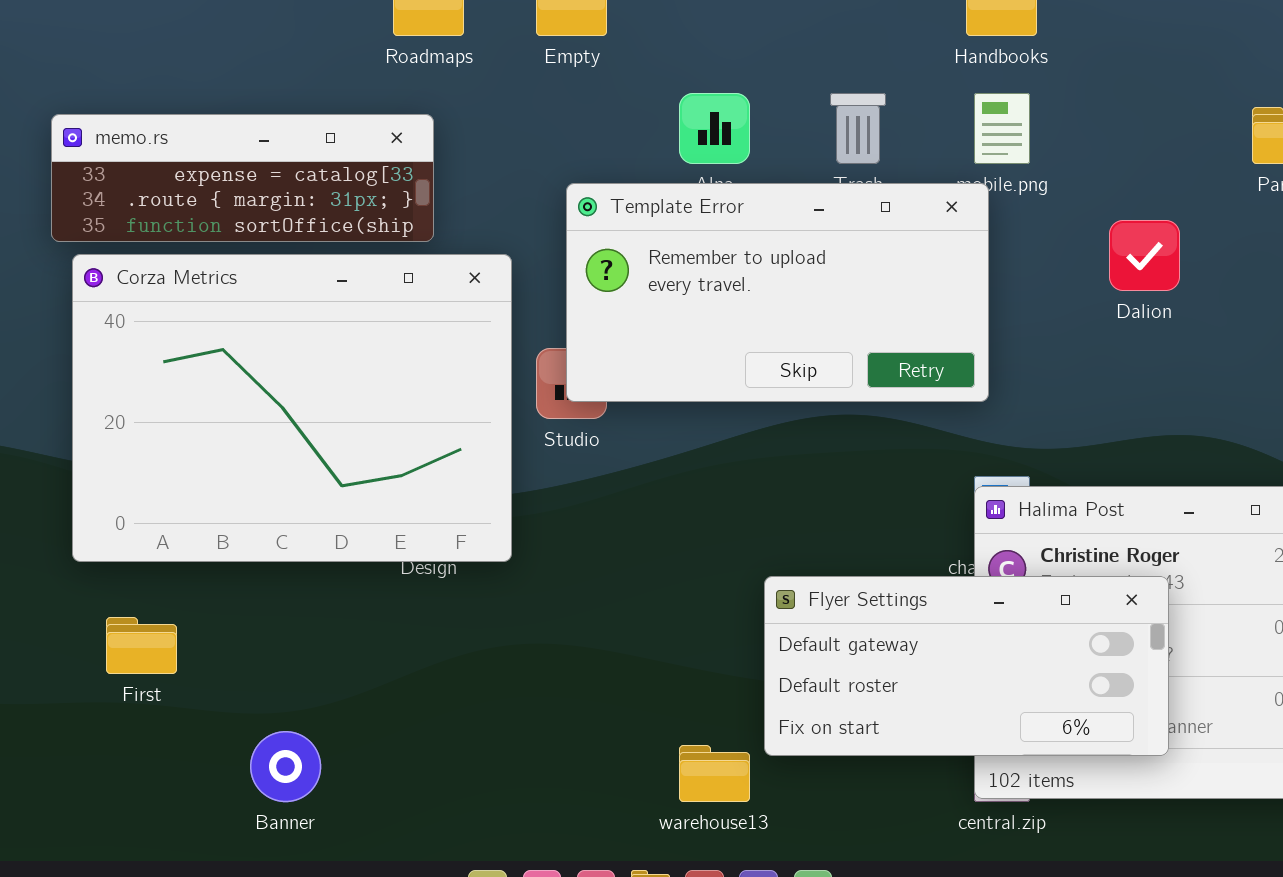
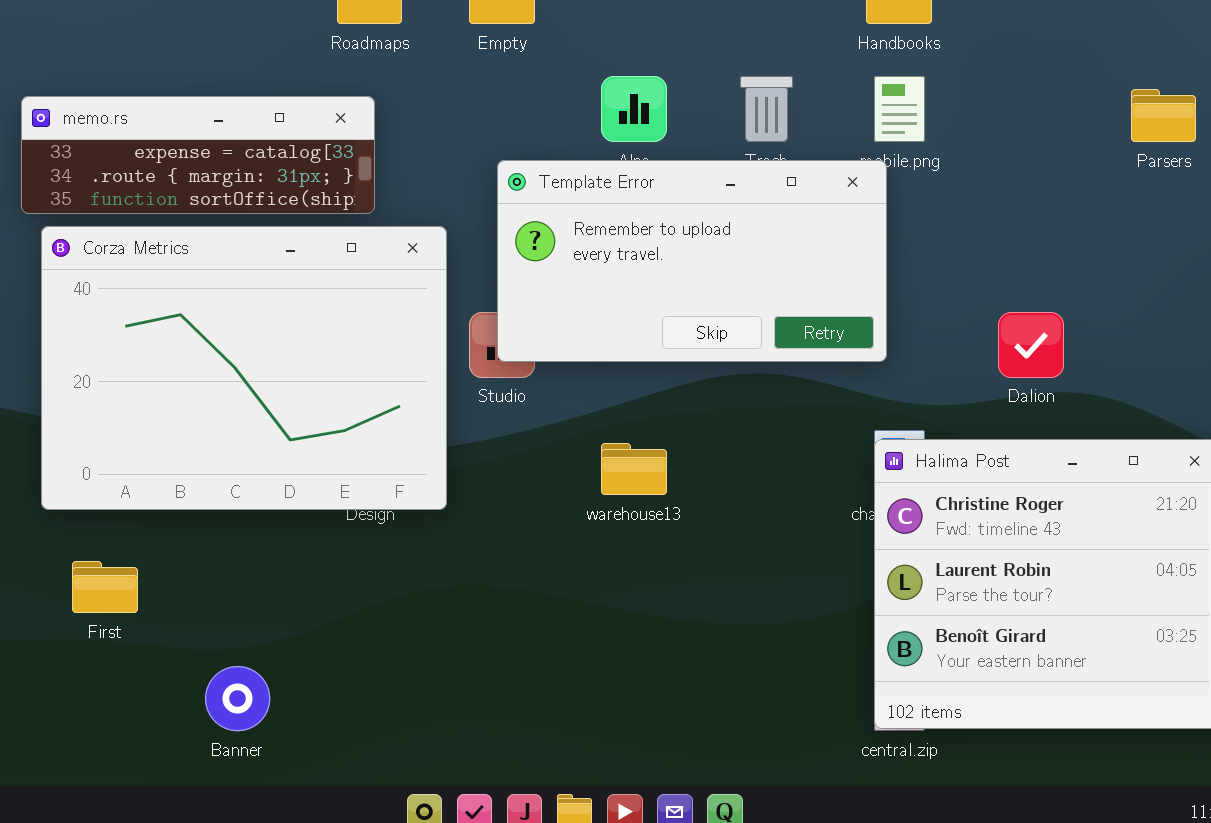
Dalion: [1109,220,1180,291] -> [998,312,1064,378], moved
Flyer Settings: [764,576,1169,756] -> none, closed
warehouse13: [679,745,750,802] -> [601,443,667,495], moved

